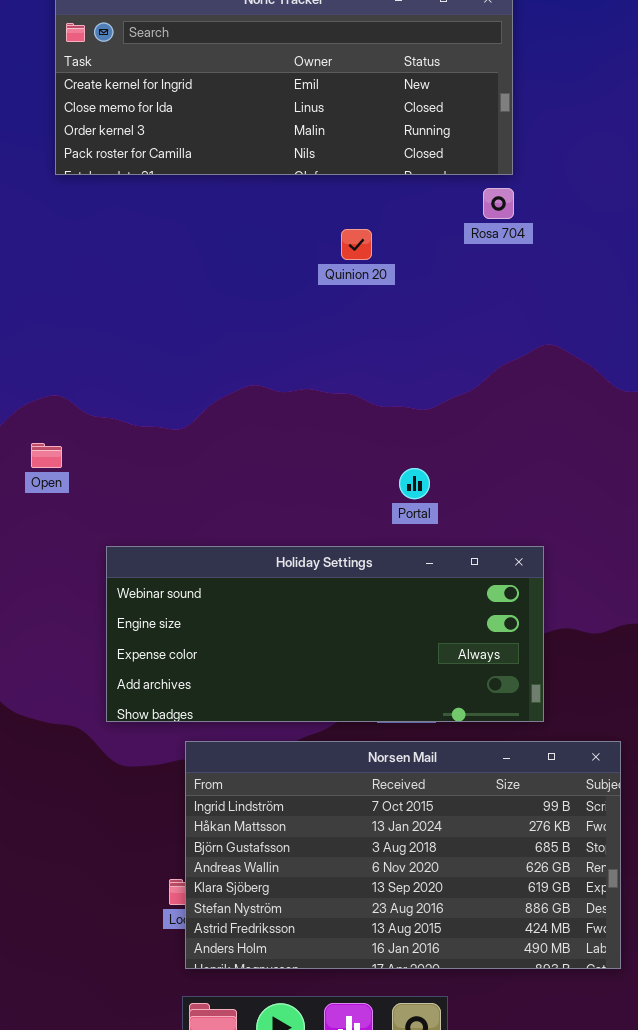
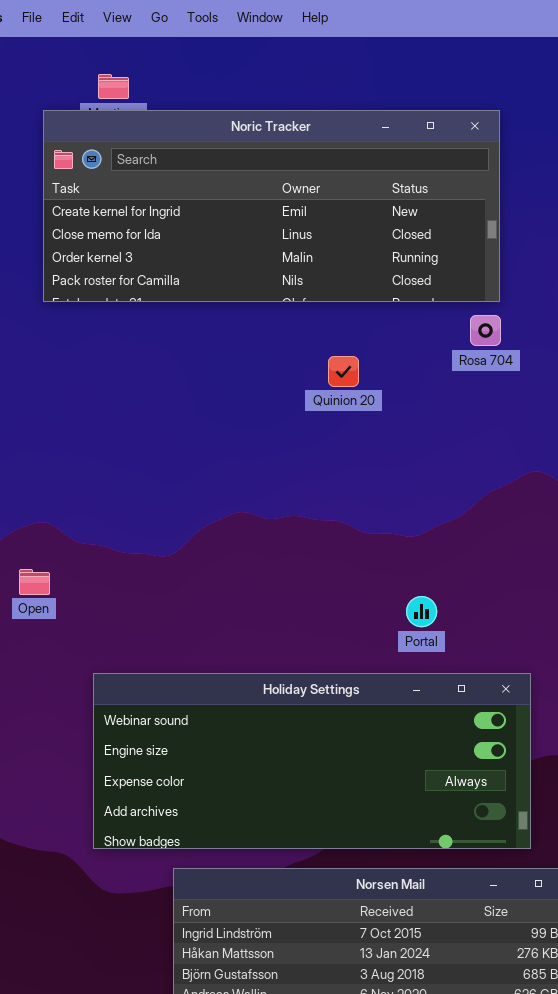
Portal: [399,468,430,499] -> [406,596,437,627], moved

